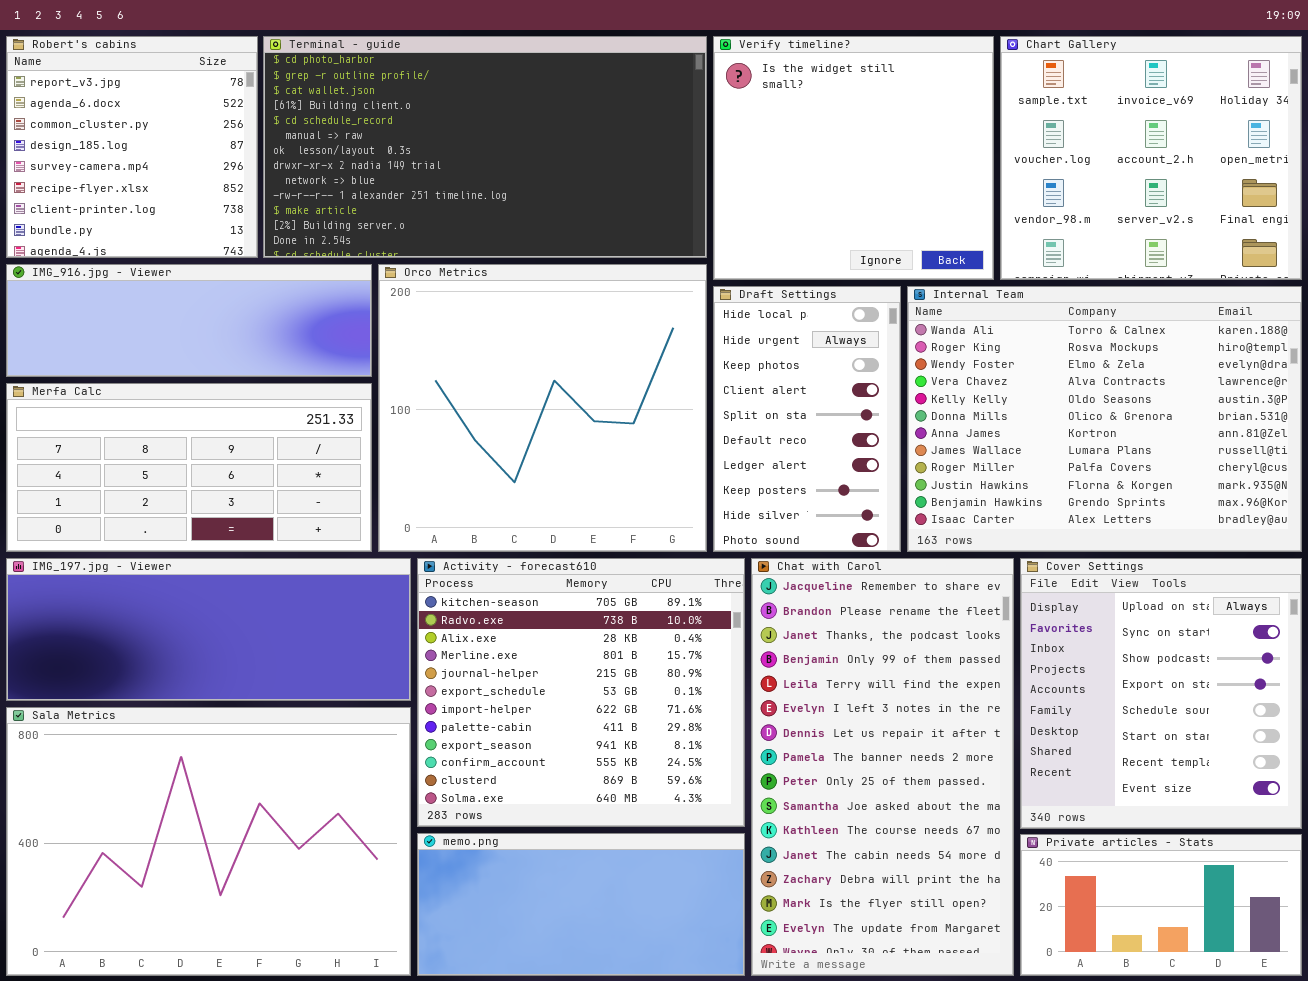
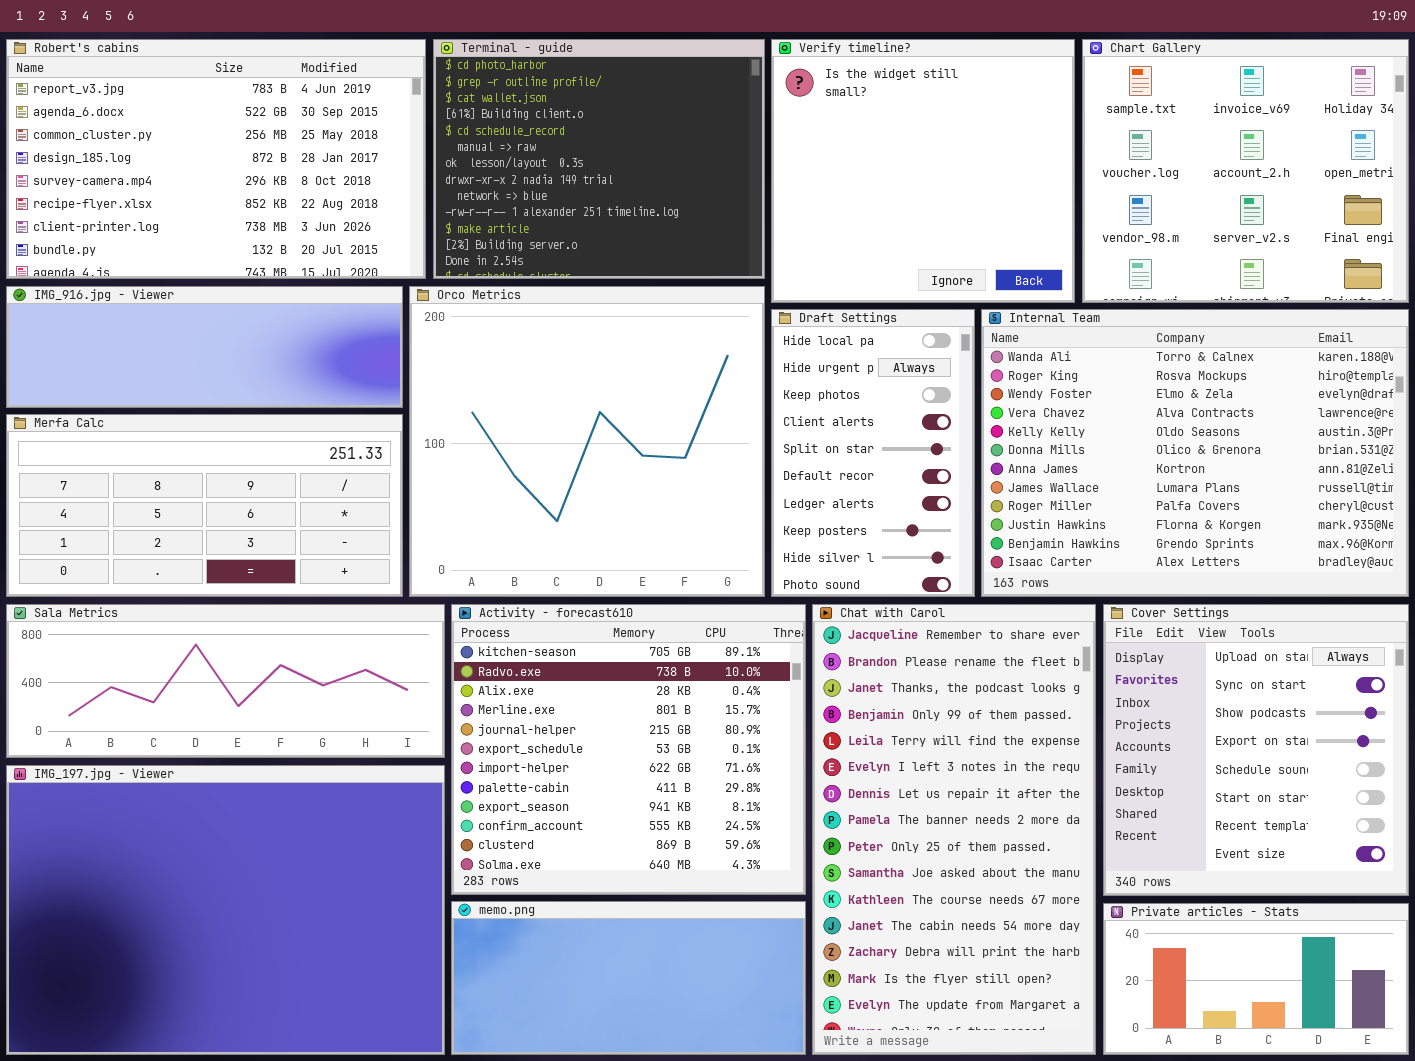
Robert's cabins: [6,36,258,258] -> [6,39,426,279], resized
Terminal - guide: [263,36,707,258] -> [433,39,765,279], resized
IMG_197.jpg - Viewer: [6,558,411,701] -> [6,765,445,1055], moved, resized
Sala Metrics: [6,707,411,976] -> [6,604,445,758], moved, resized

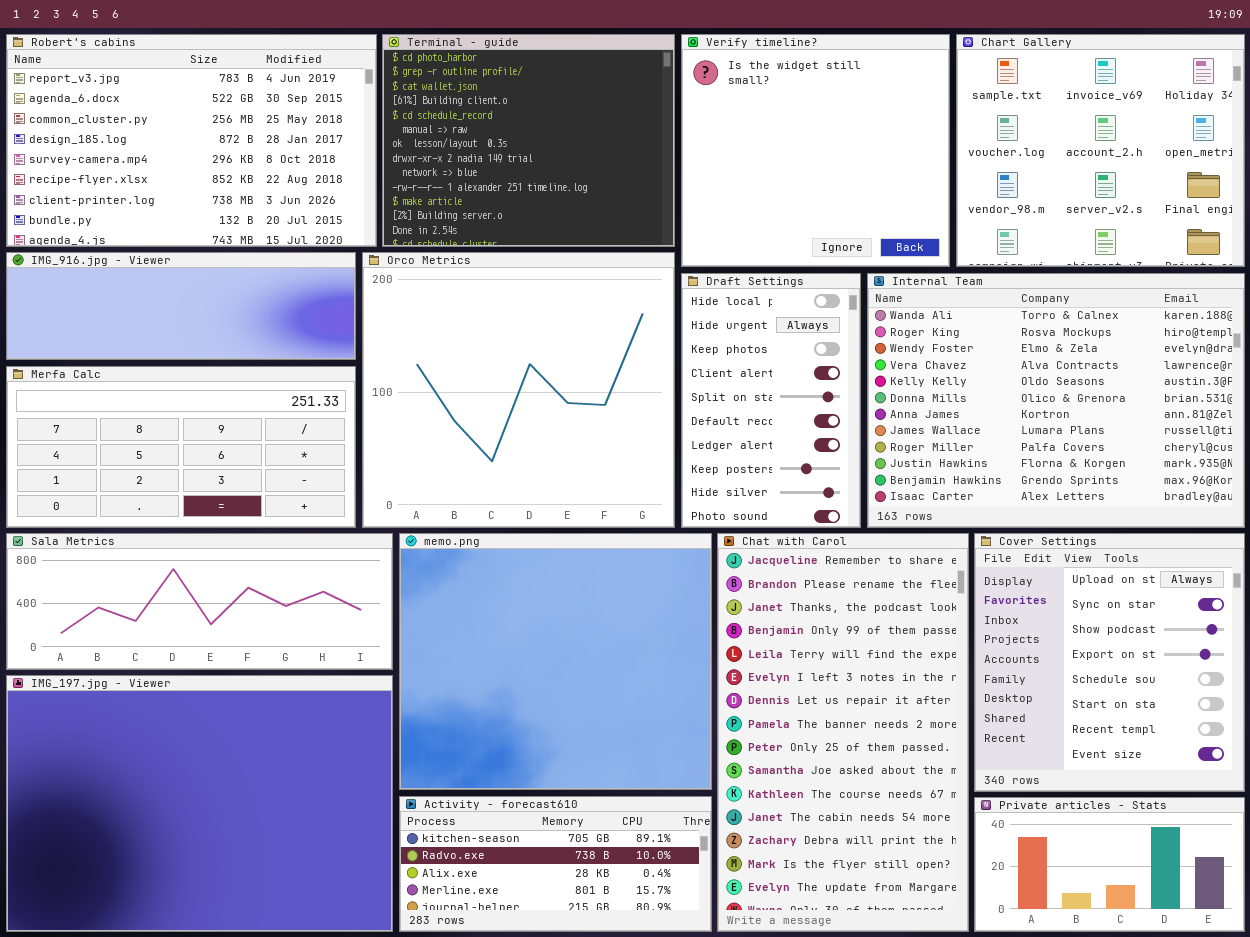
Activity - forecast610: [451,604,806,895] -> [399,796,712,932], moved, resized
memo.png: [451,901,806,1055] -> [399,533,712,790], moved, resized

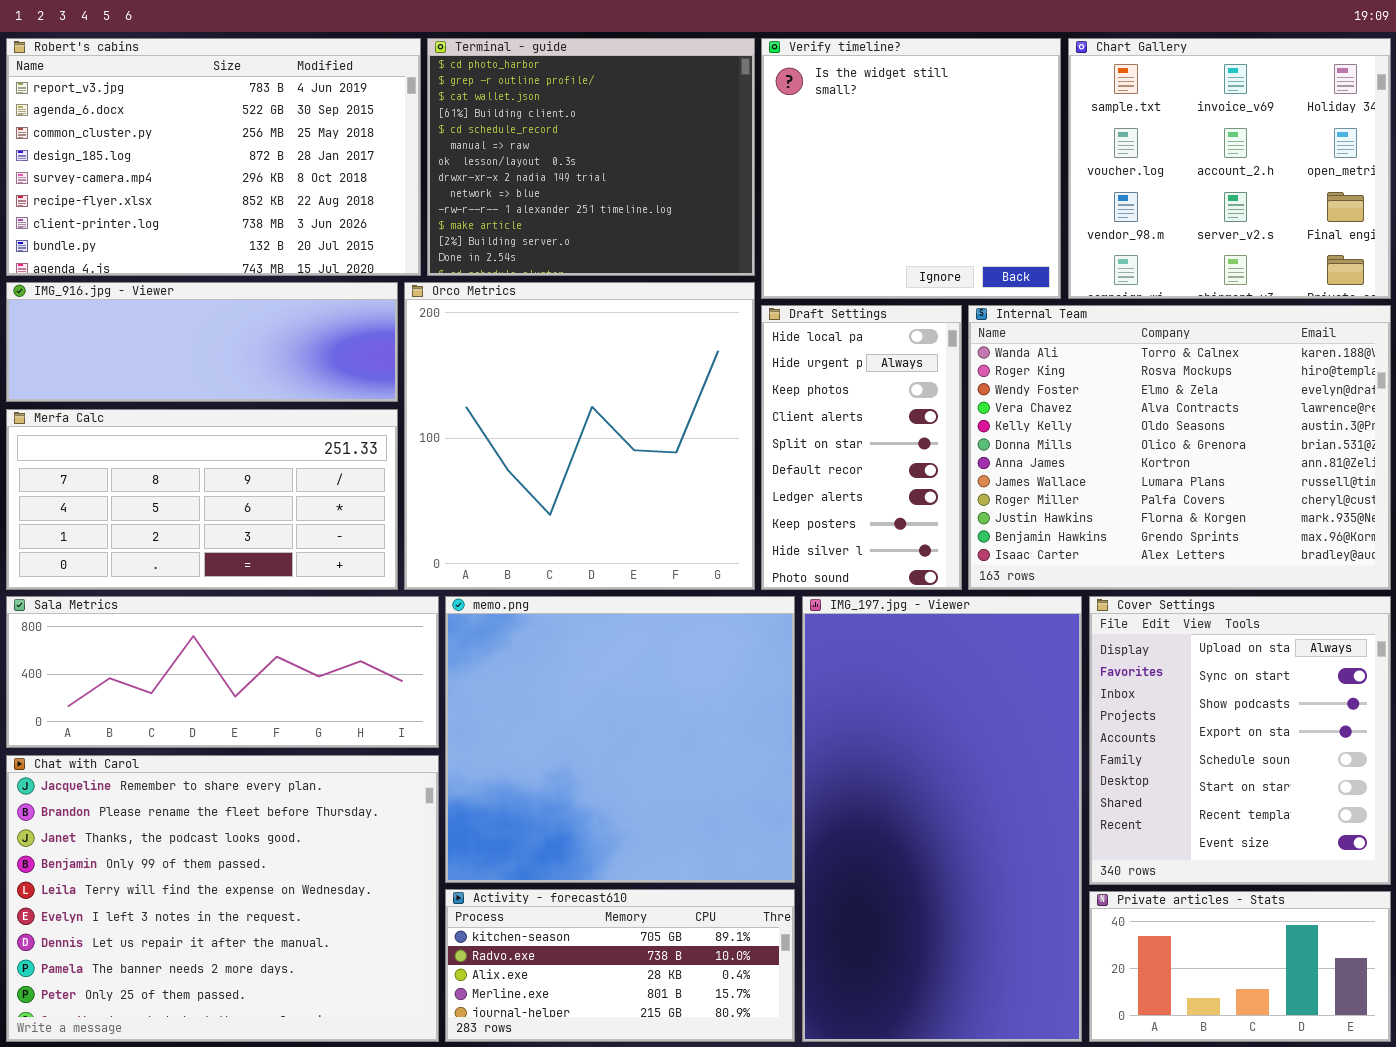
Chat with Carol: [717,533,969,932] -> [6,755,439,1042], moved, resized
IMG_197.jpg - Viewer: [6,675,393,932] -> [802,596,1082,1042], moved, resized

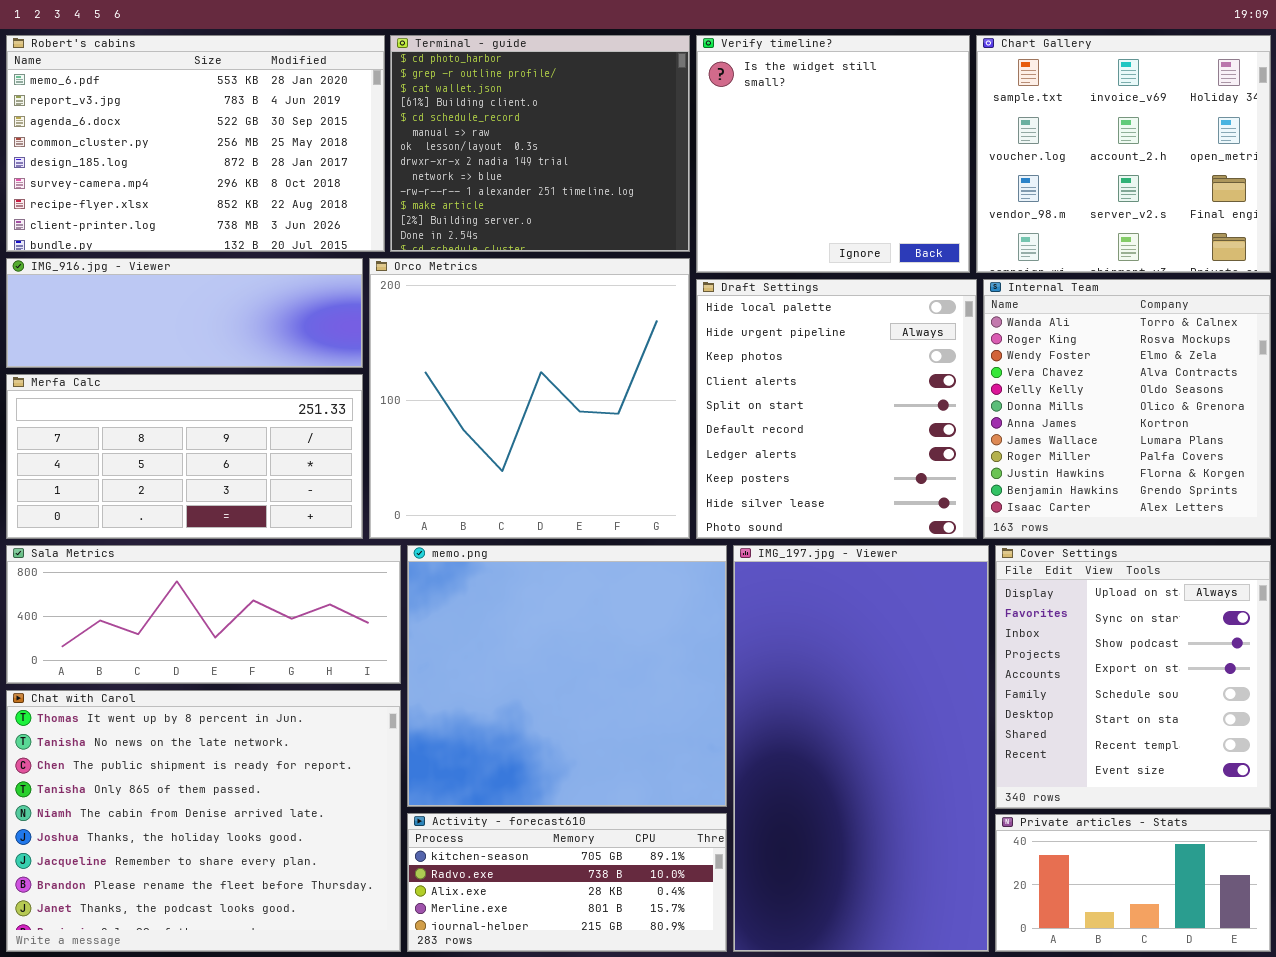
Robert's cabins: [6,38,421,276] -> [6,35,385,252], scrolled up 1 row
Draft Settings: [761,305,962,590] -> [696,279,977,539], resized
Internal Team: [968,305,1391,590] -> [983,279,1271,539], resized
Chat with Carol: [6,755,439,1042] -> [6,690,401,952], scrolled up 6 rows

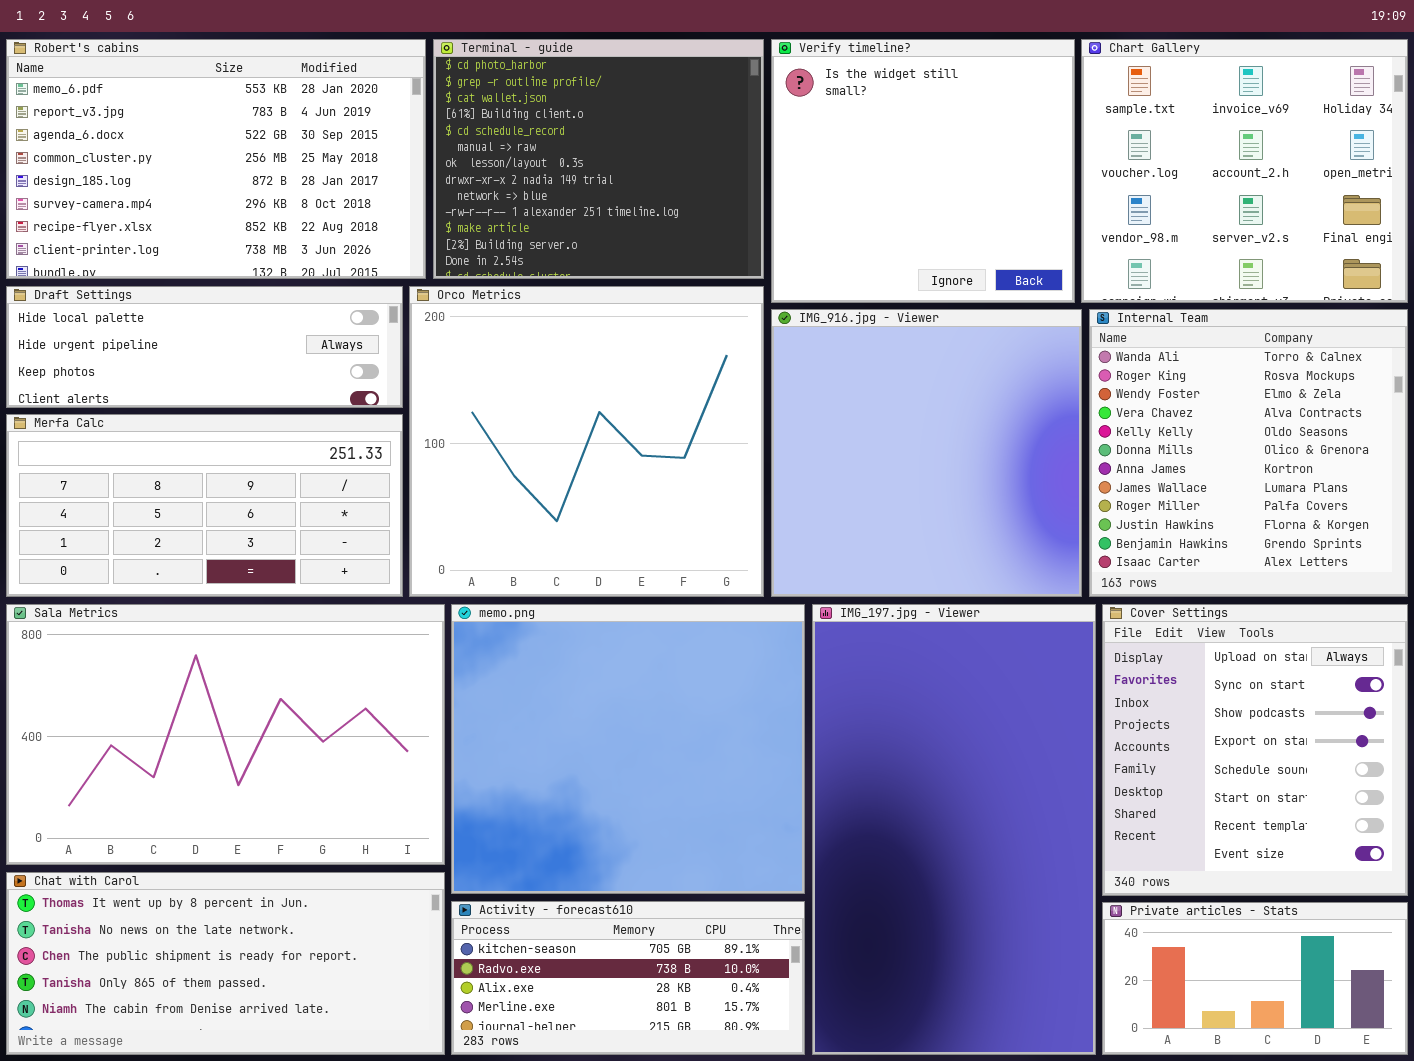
IMG_916.jpg - Viewer: [6,258,363,368] -> [771,309,1082,597], moved, resized
Draft Settings: [696,279,977,539] -> [6,286,403,408], moved, resized
Sala Metrics: [6,545,401,684] -> [6,604,445,865], resized
Chat with Carol: [6,690,401,952] -> [6,872,445,1055], resized

